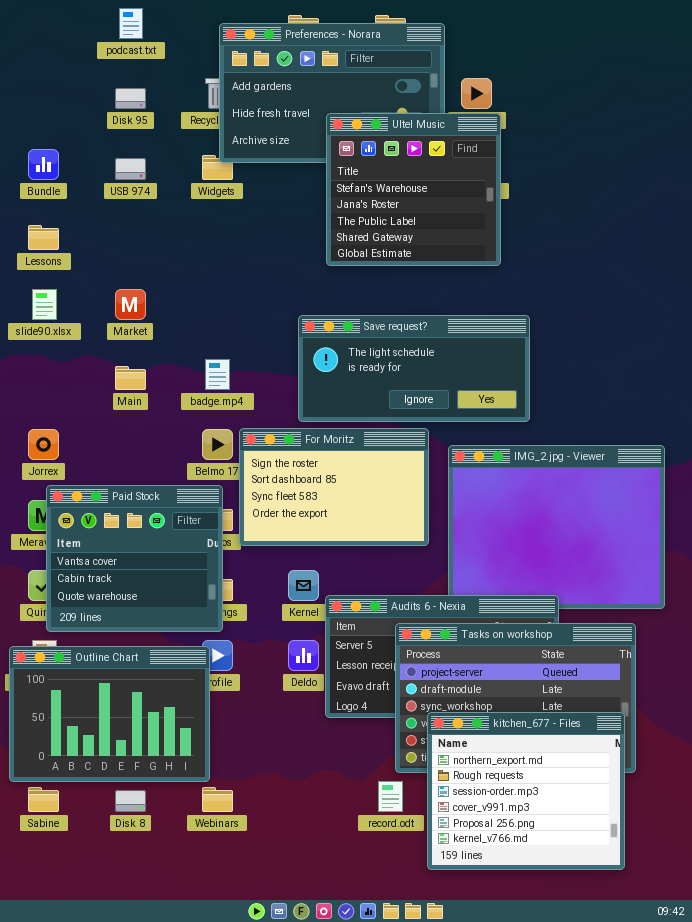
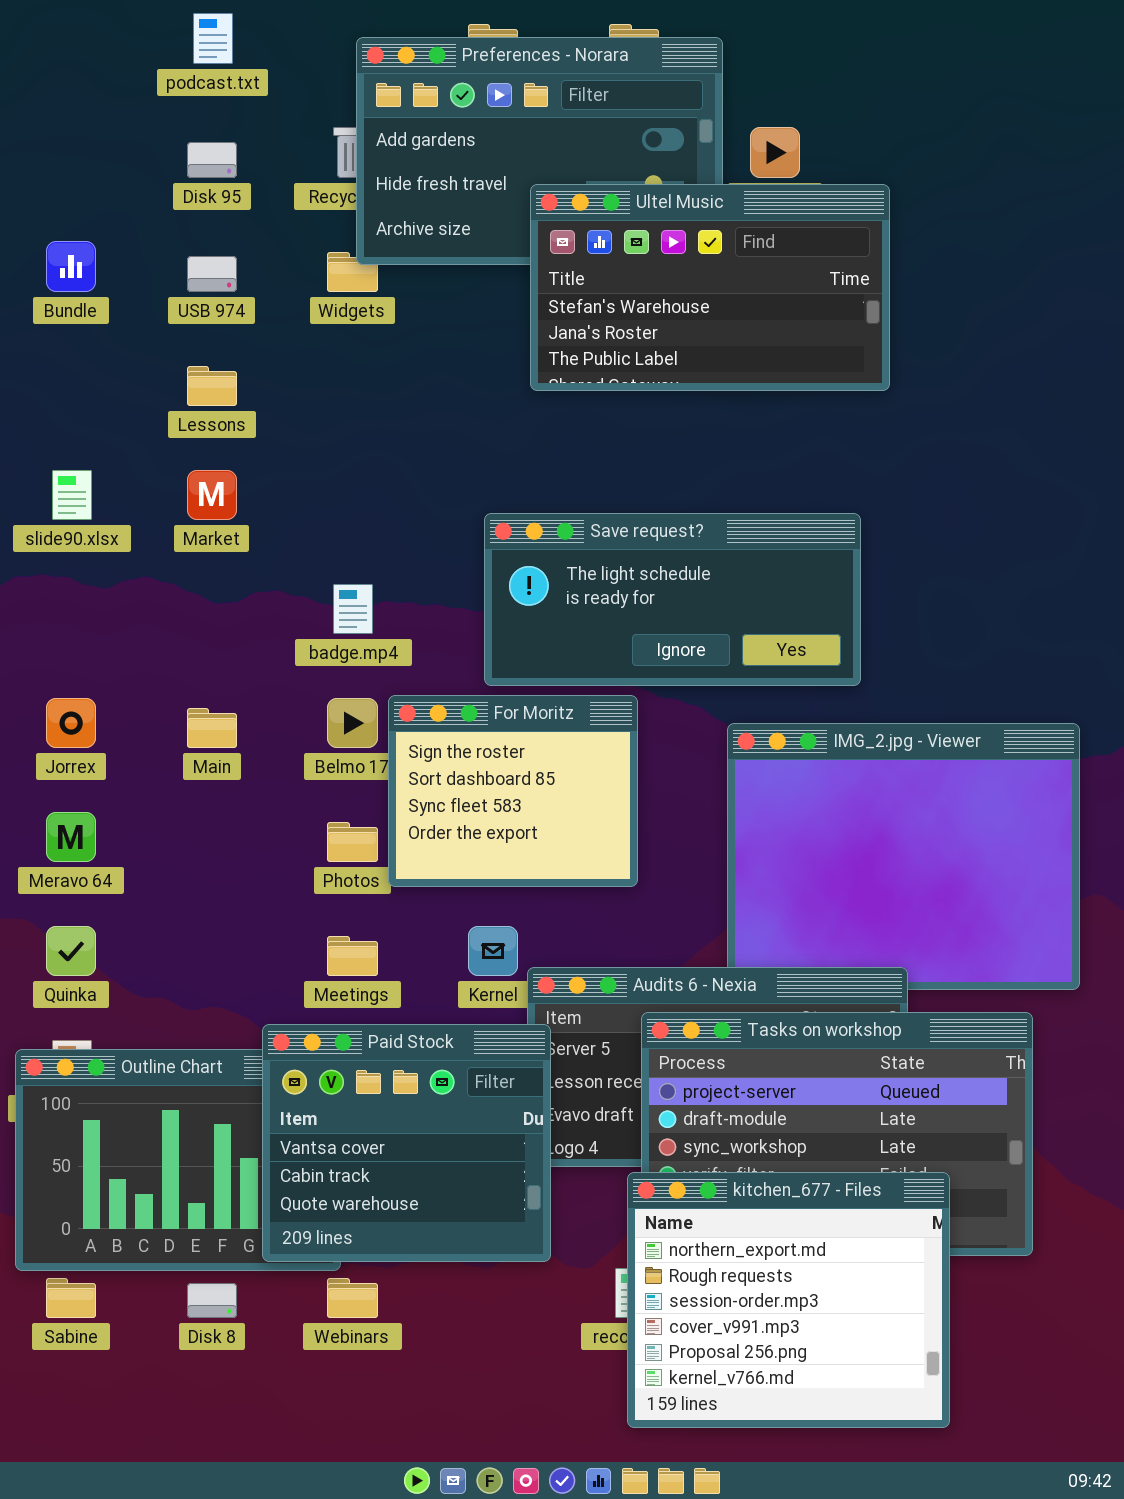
Ultel Music: [326,113,501,266] -> [530,184,890,391], resized
Lessons: [28,225,59,250] -> [187,366,237,406], moved
Main: [115,366,146,390] -> [187,708,237,748], moved
For Moritz: [239,428,429,546] -> [388,695,638,887], resized
Paid Stock: [46,485,223,632] -> [262,1024,551,1262], moved
kitchen_677 - Files: [427,712,625,870] -> [627,1172,950,1428], moved

